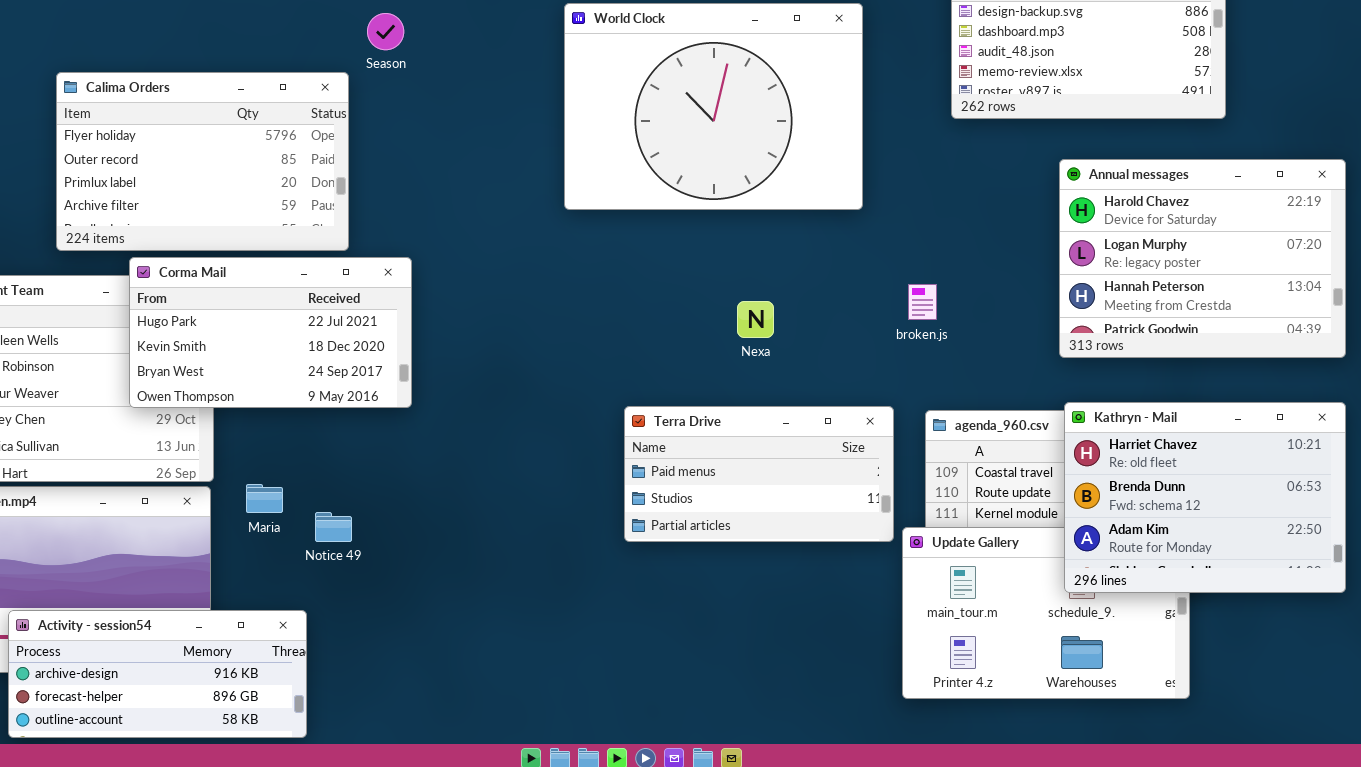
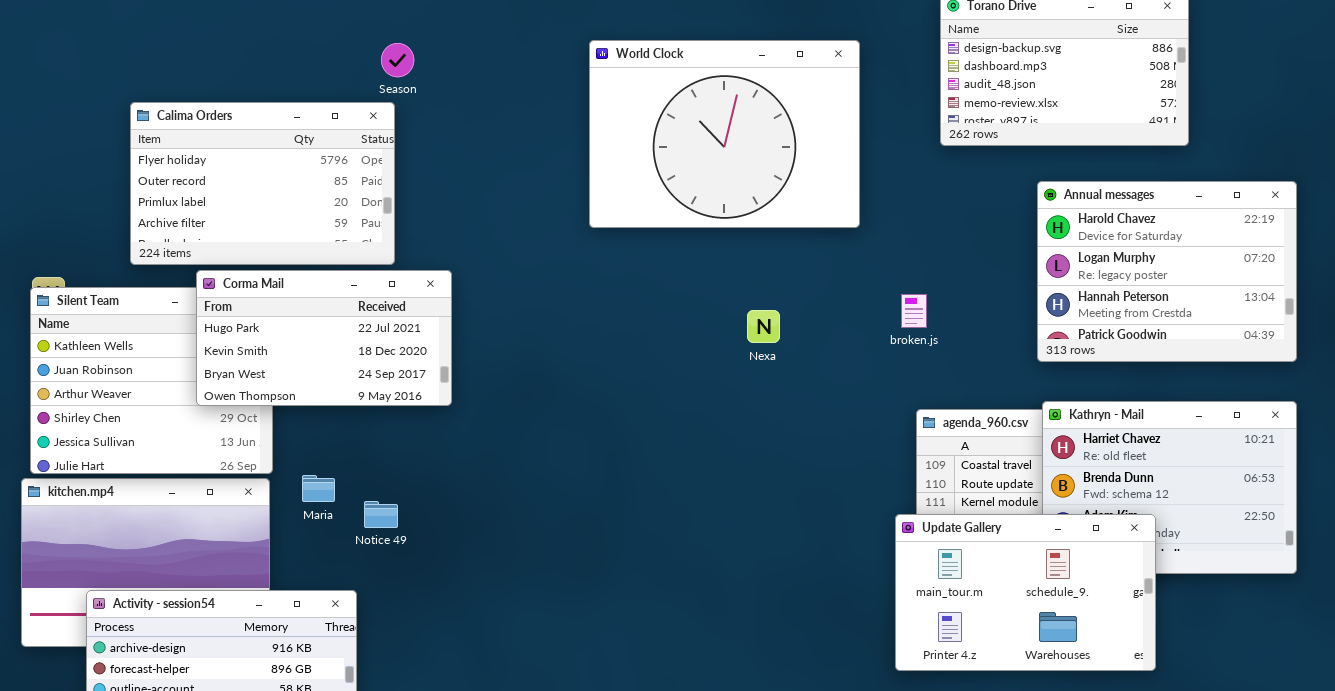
Season: [367,13,404,50] -> [381,43,414,77], moved
Terra Drive: [624,406,894,542] -> none, closed
Update Gallery: [902,527,1190,699] -> [895,514,1156,671], raised

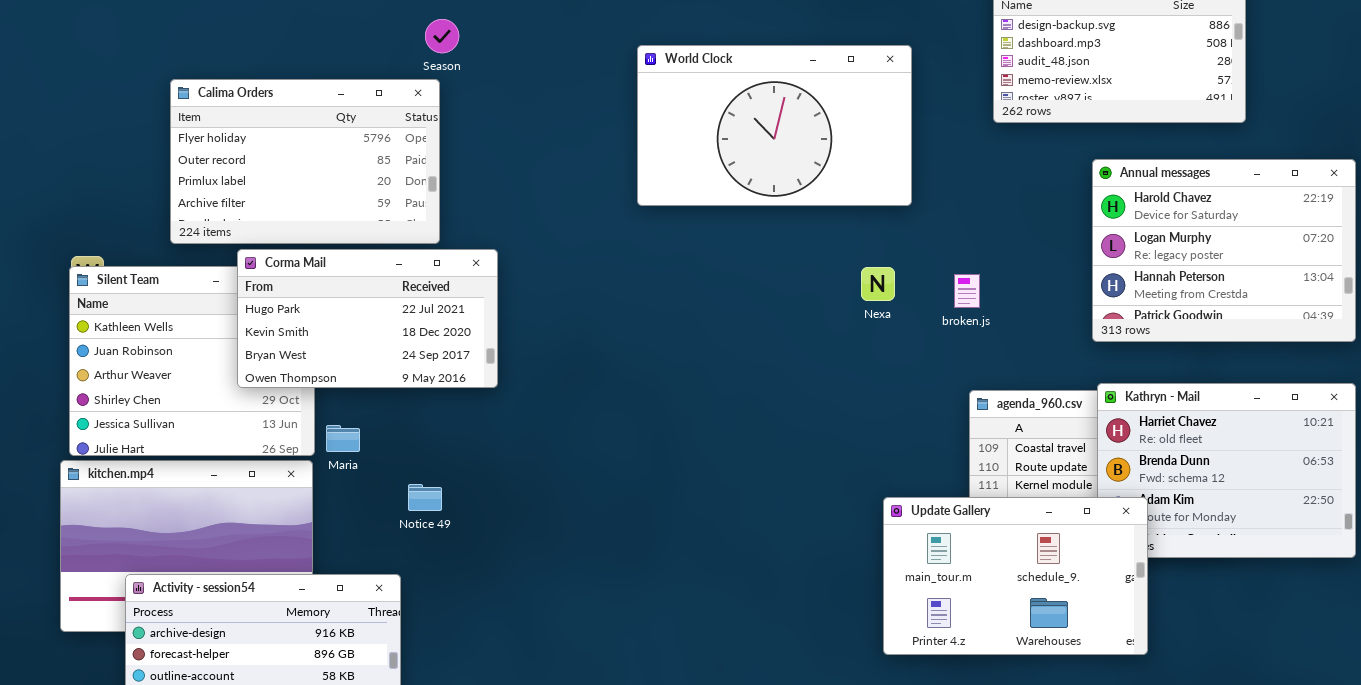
World Clock: [589,40,860,228] -> [637,45,912,206], resized
Nexa: [747,310,780,343] -> [861,267,895,301], moved
Maria: [302,475,335,502] -> [326,425,360,452], moved
Update Gallery: [895,514,1156,671] -> [883,497,1148,655], moved

